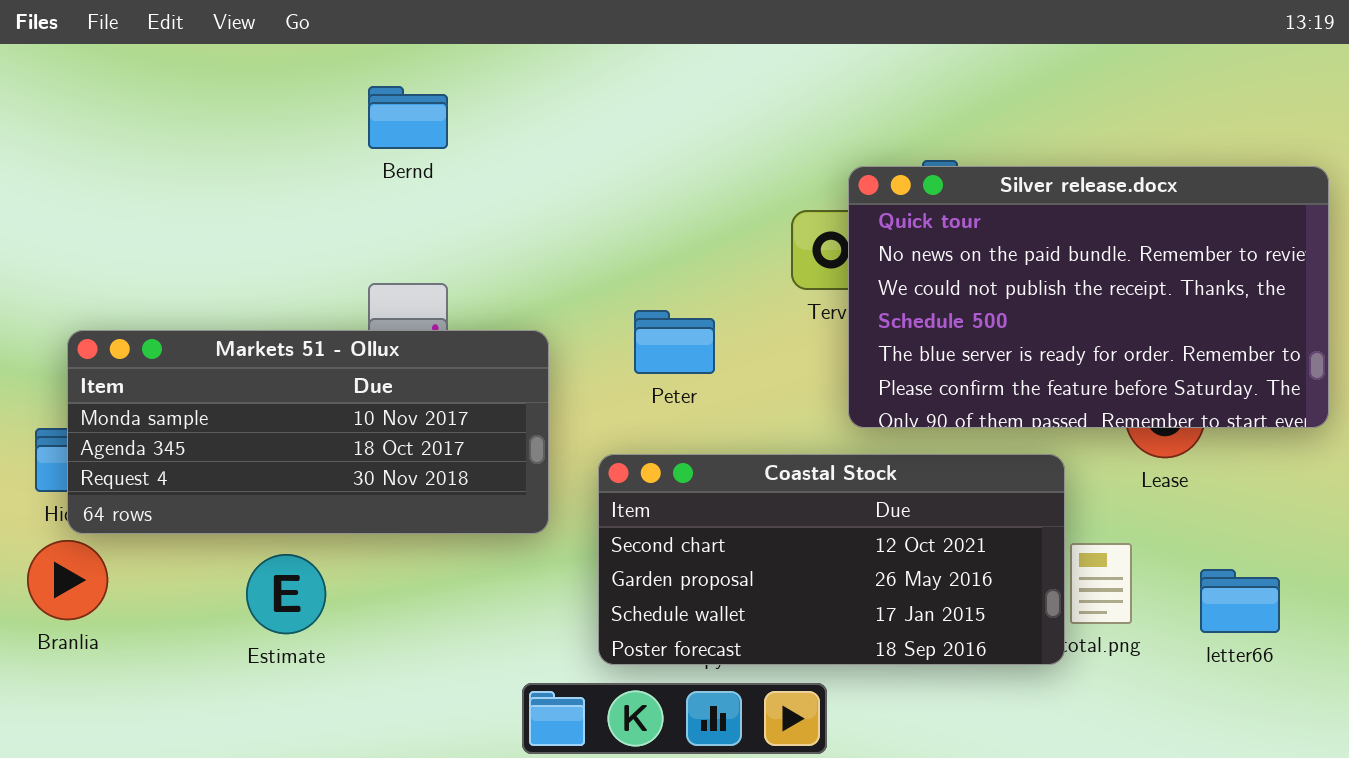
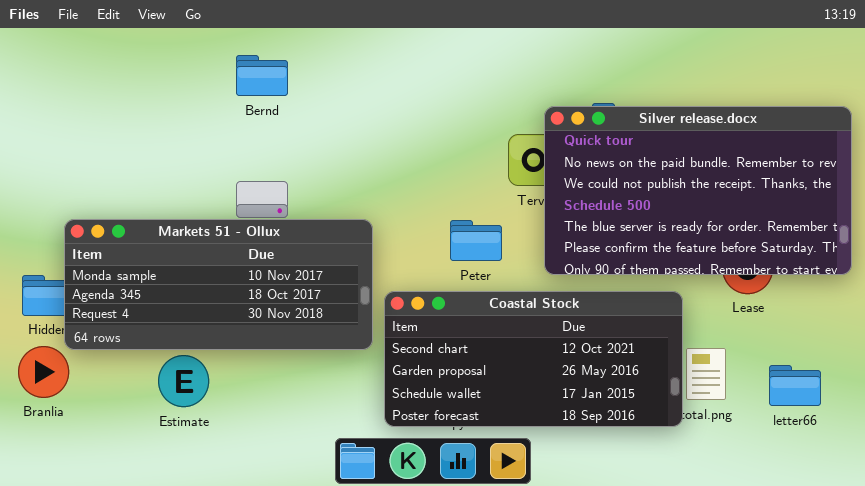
Peter: [634,310,715,374] -> [450,220,502,261], moved
Markets 51 - Ollux: [67,330,549,534] -> [64,219,373,350], moved

